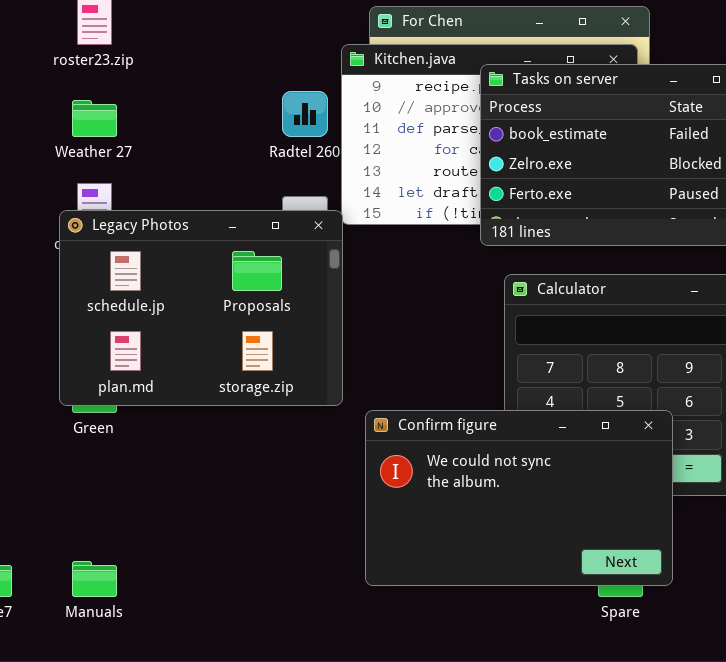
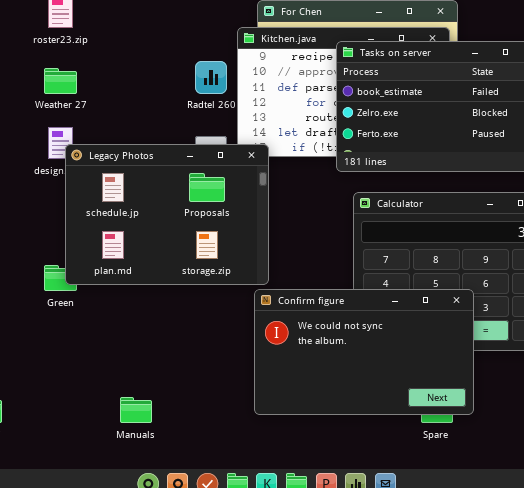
Legacy Photos: [59,210,343,406] -> [65,144,269,285], moved
Manuals: [72,561,117,597] -> [120,397,152,423], moved

